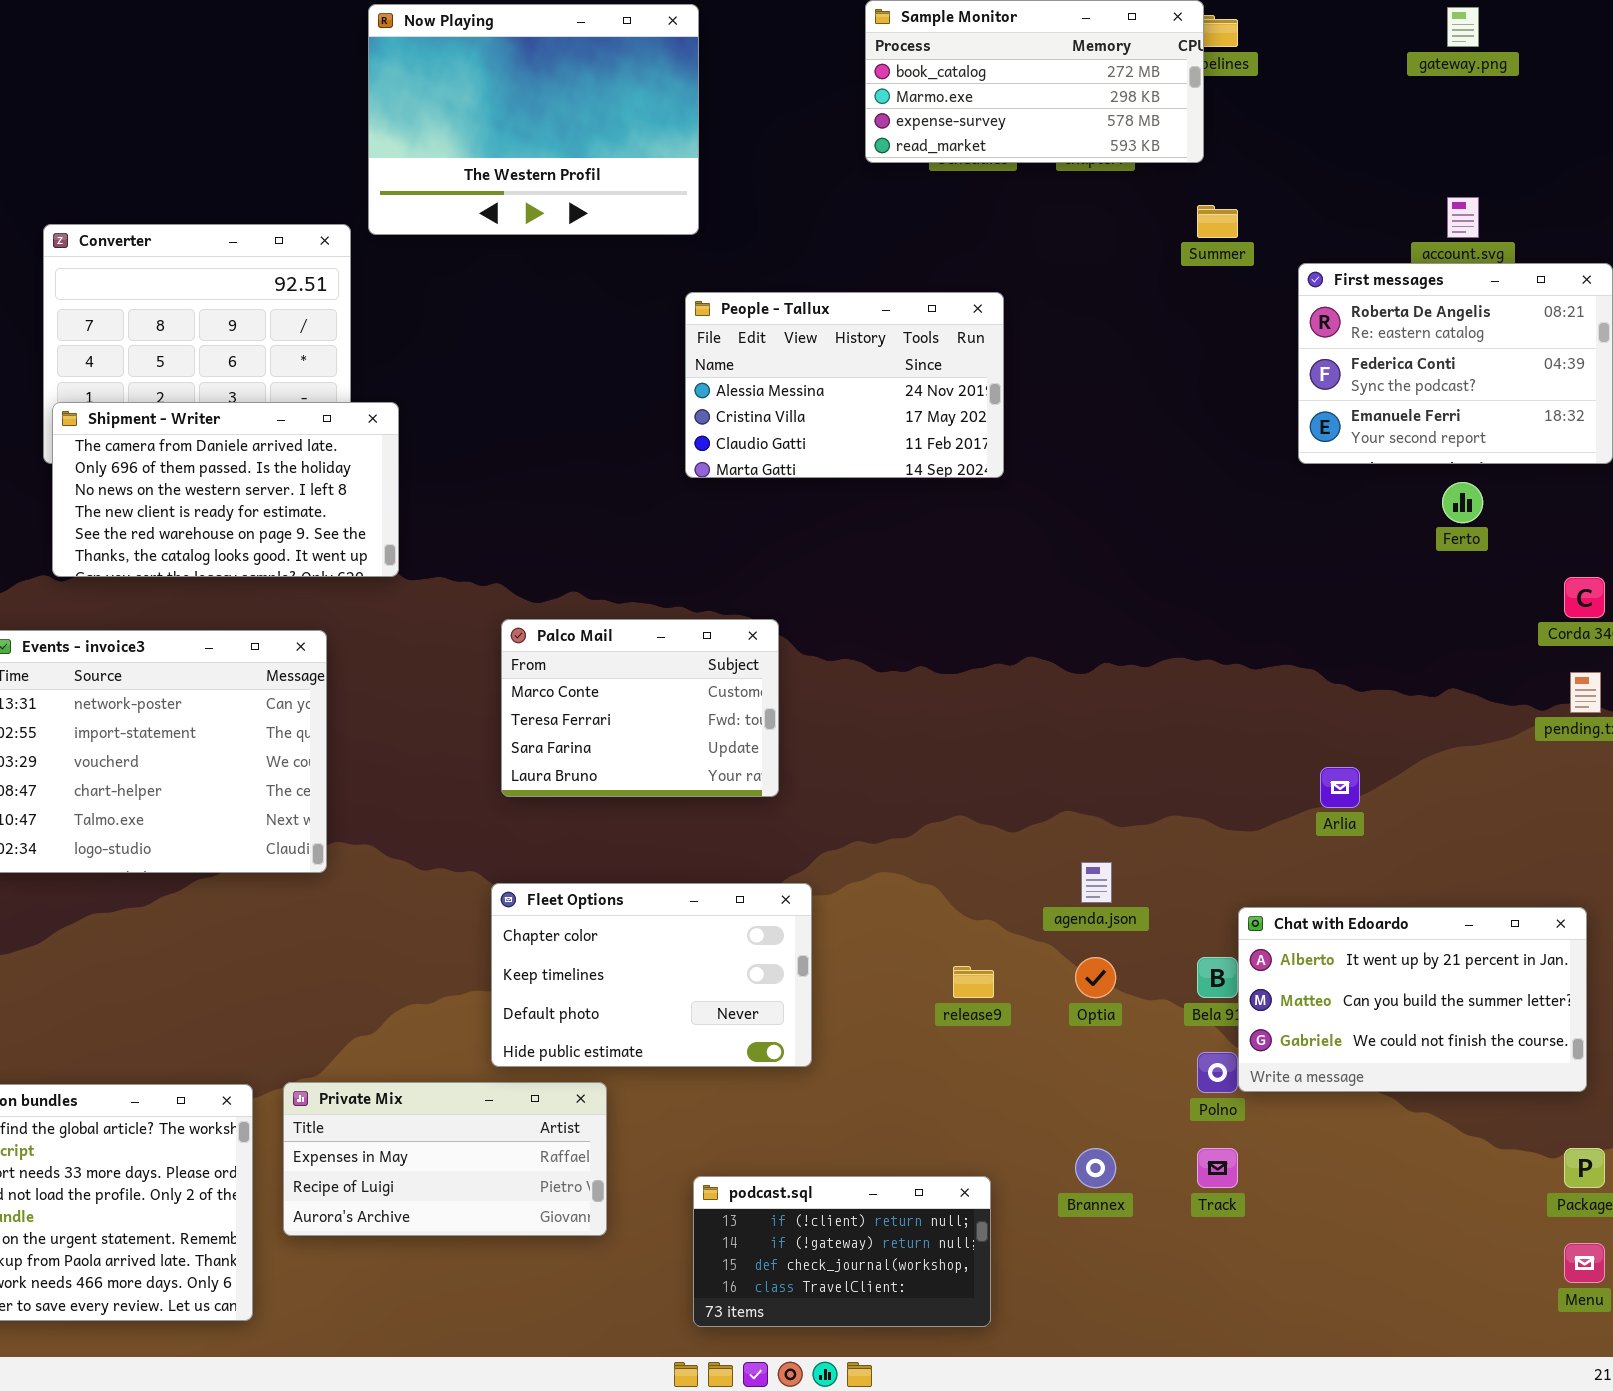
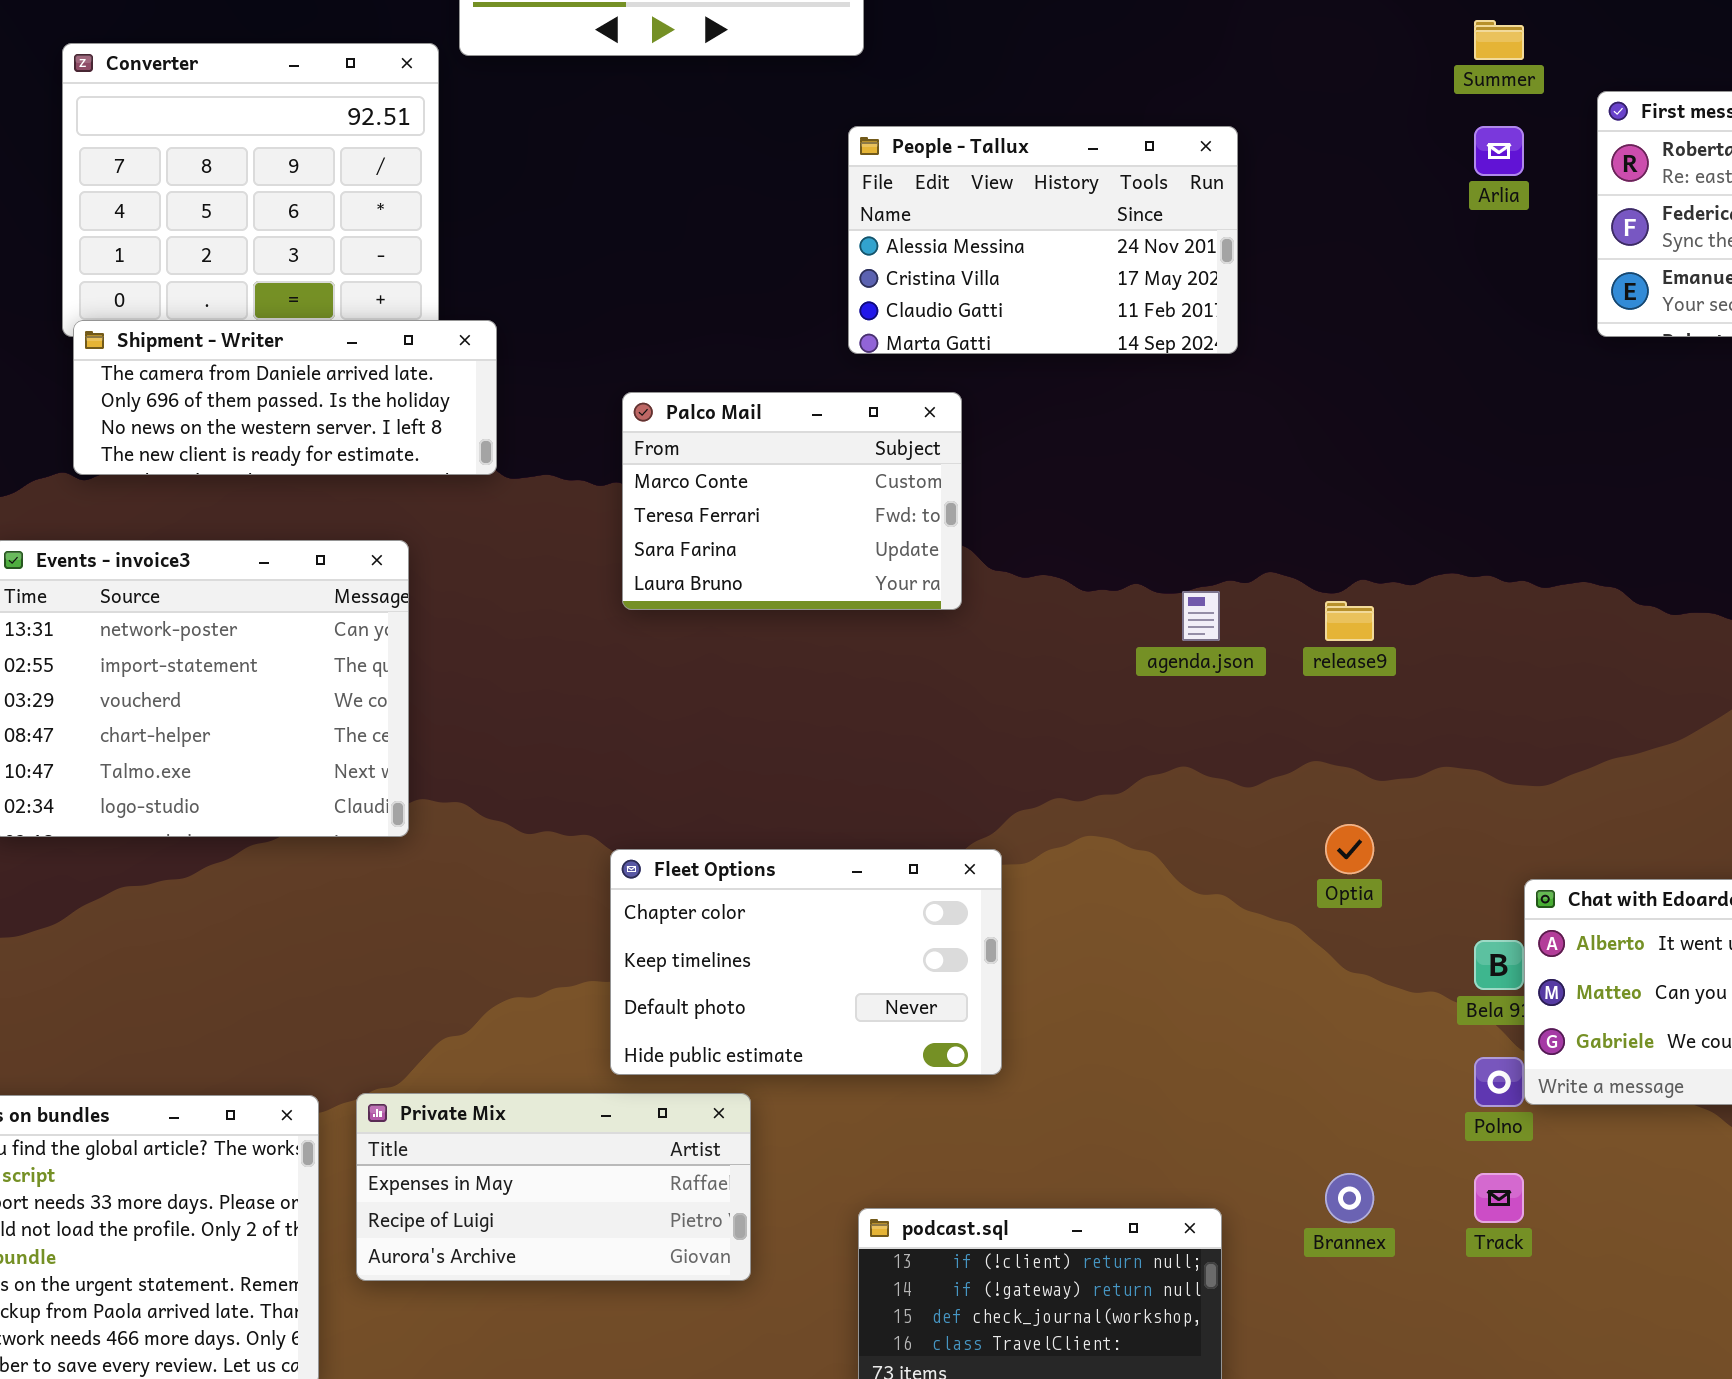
Shipment - Writer: [52,402,399,577] -> [73,320,497,475], resized
Palco Mail: [501,619,779,797] -> [622,392,962,610], moved
Arlia: [1320,767,1360,808] -> [1474,126,1524,176], moved
agenda.json: [1081,862,1112,903] -> [1182,591,1220,641], moved
Optia: [1075,957,1116,998] -> [1325,824,1374,874], moved
release9: [953,966,994,998] -> [1325,601,1374,641], moved

